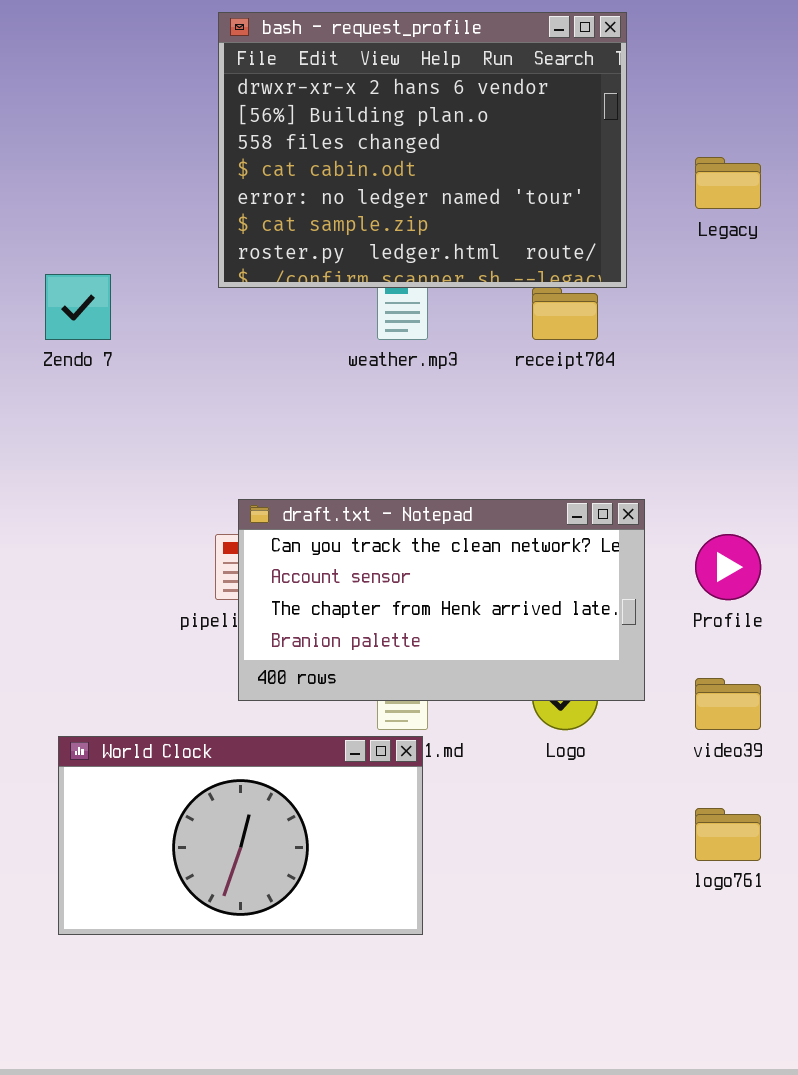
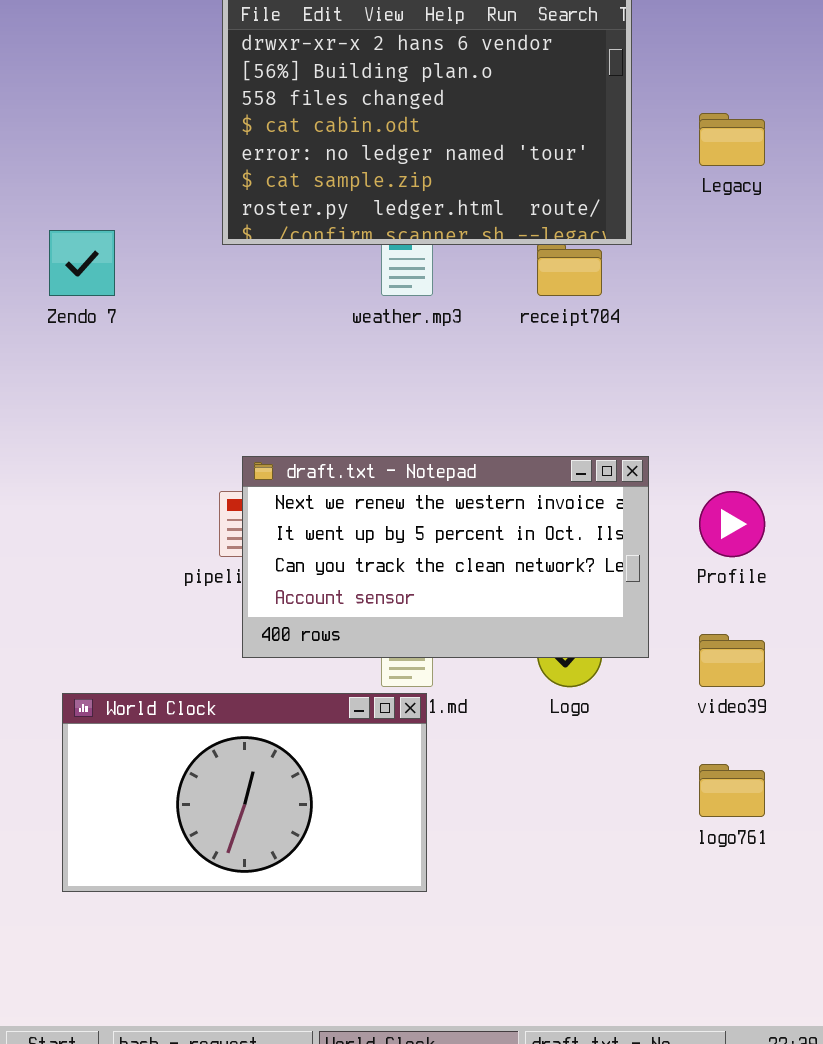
draft.txt - Notepad: [238,499,645,701] -> [242,456,649,658], scrolled up 2 rows

